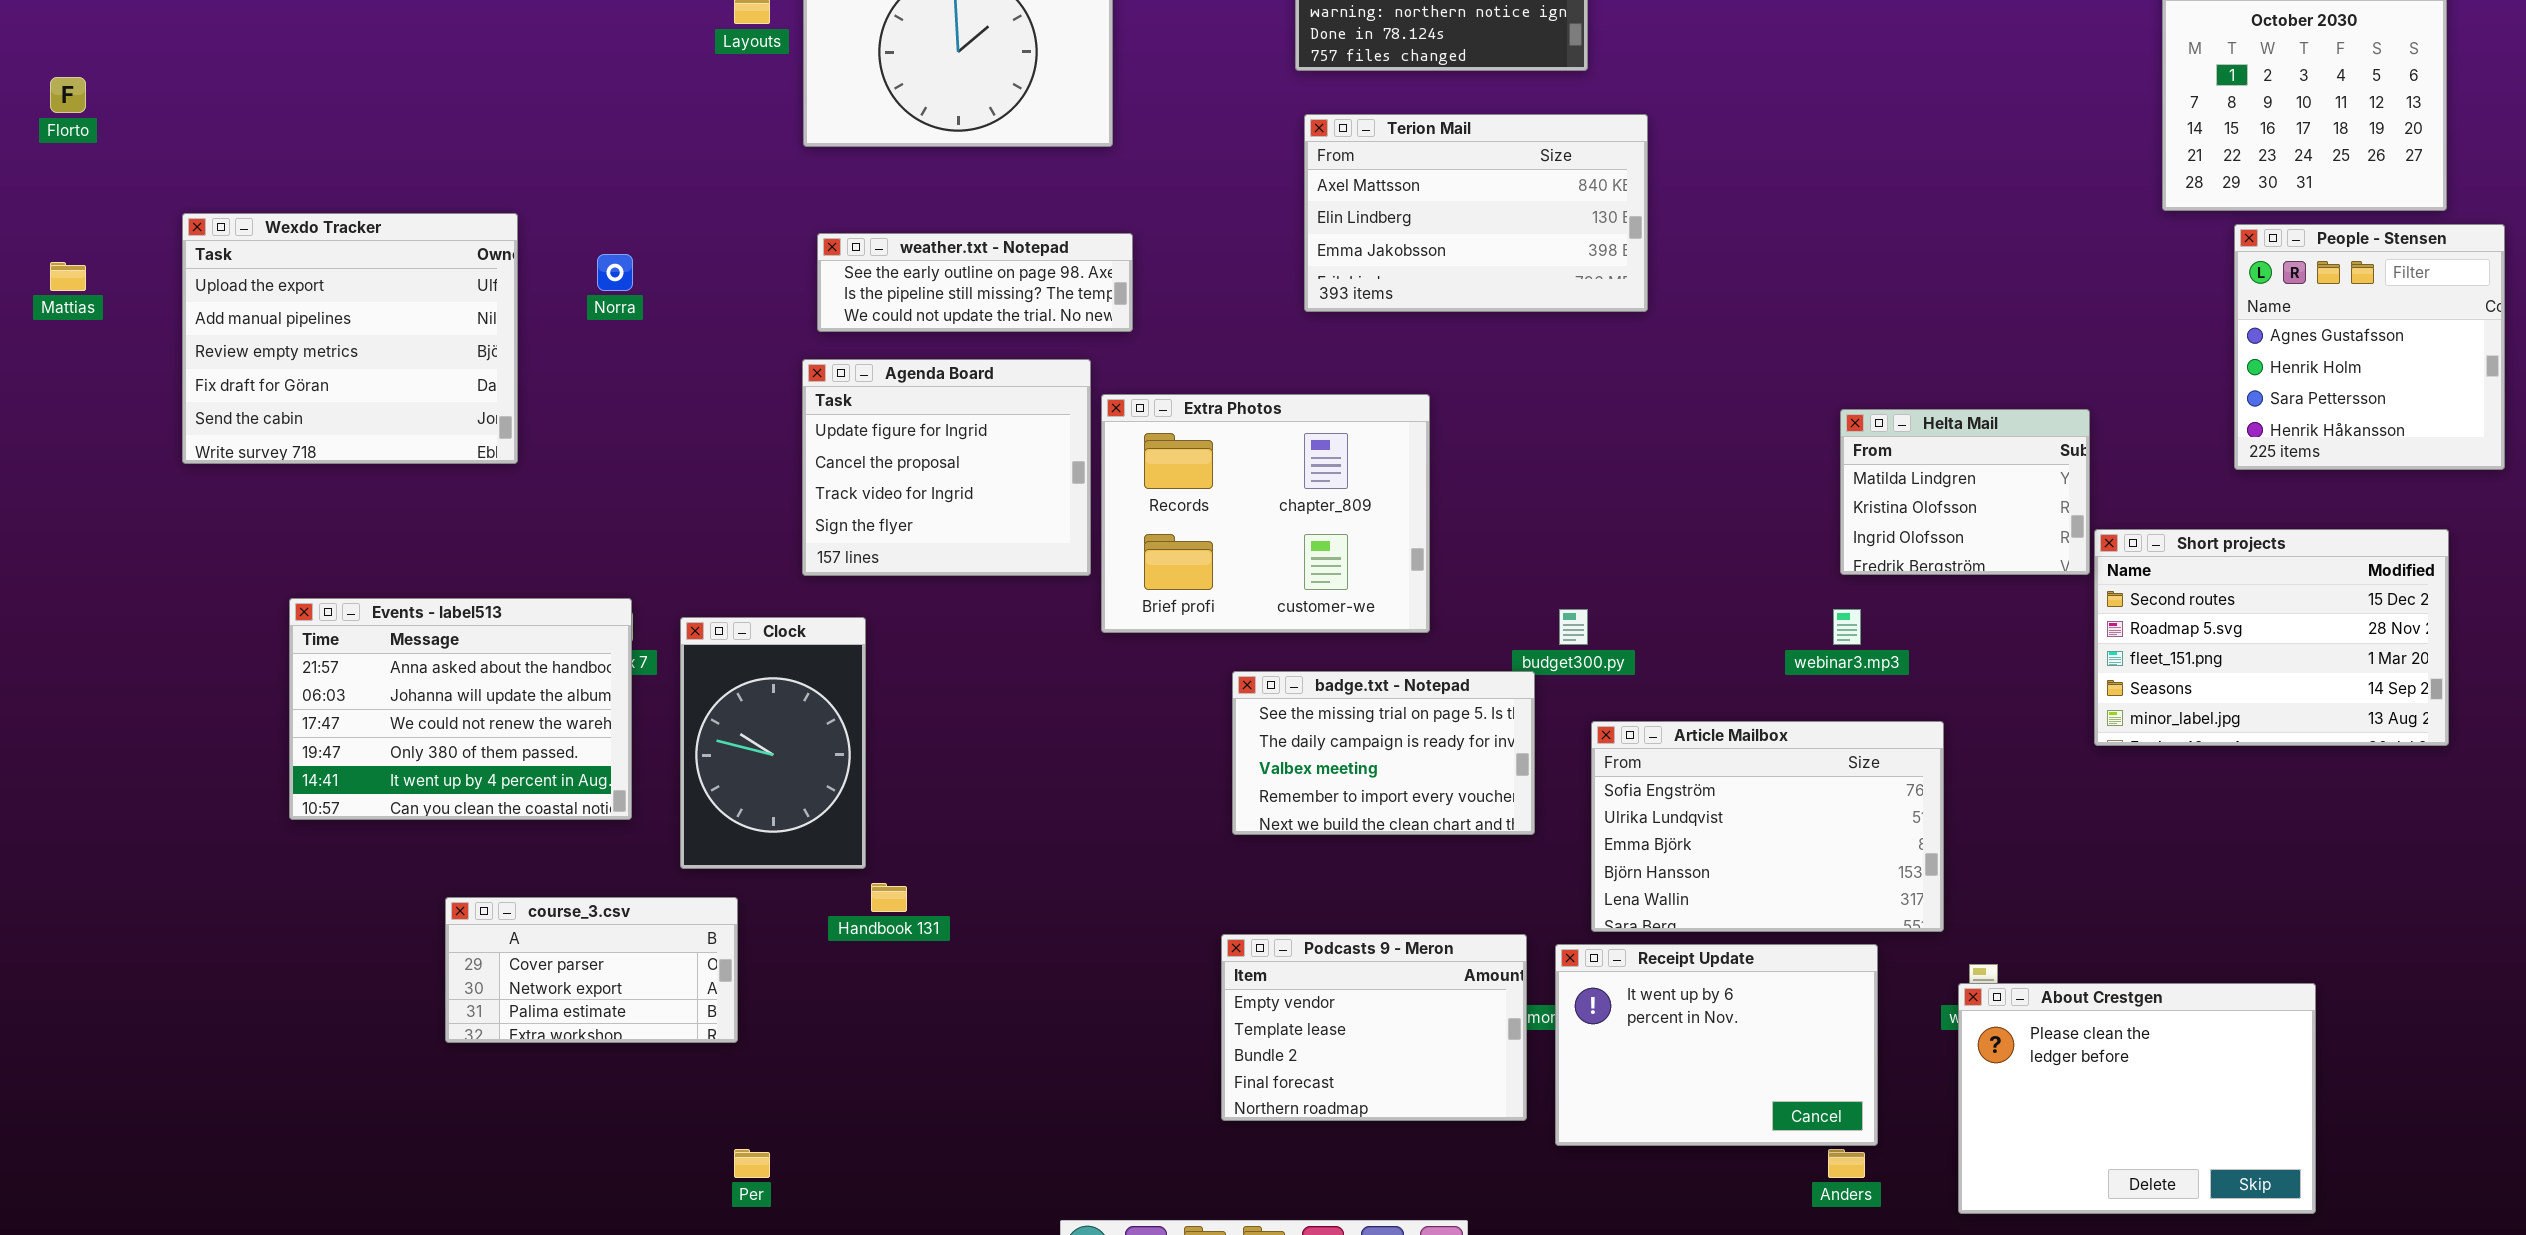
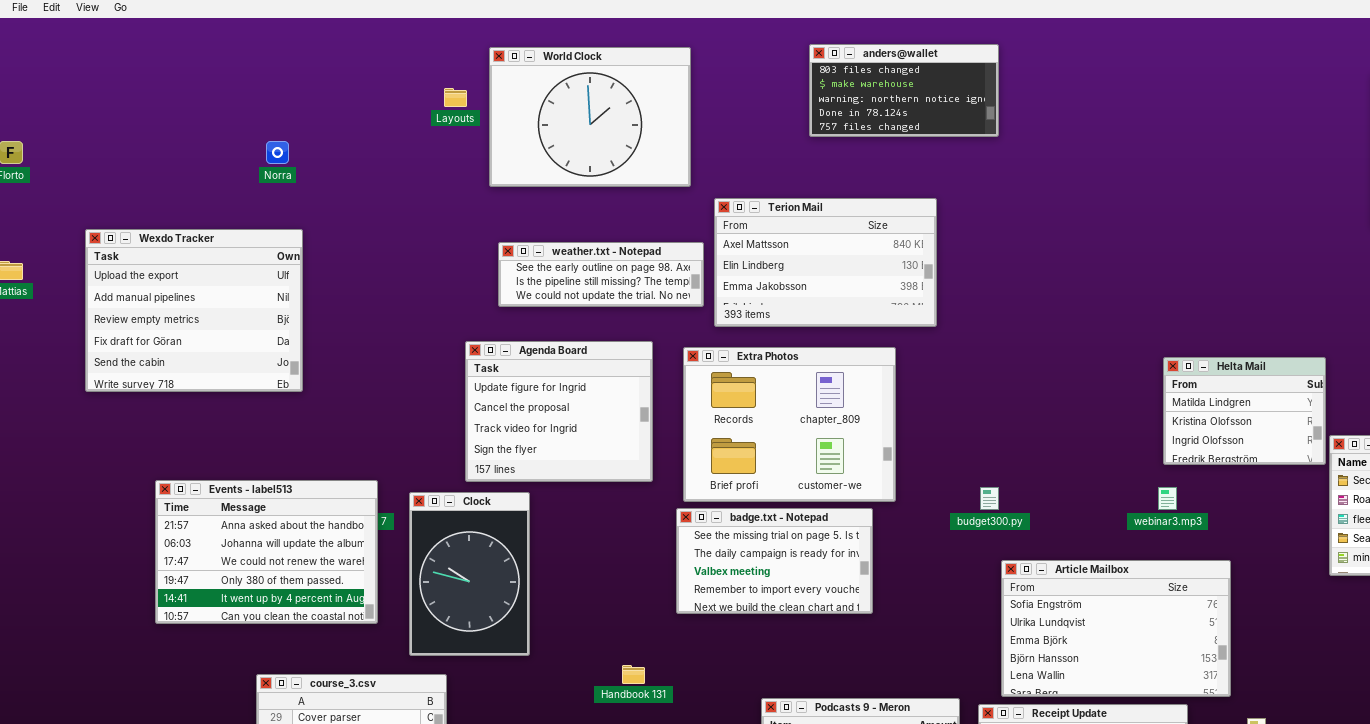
Terion Mail: [1304,114,1648,312] -> [714,198,937,327], moved
Norra: [597,254,633,291] -> [266,141,289,164], moved
Agenda Board: [802,359,1091,576] -> [465,341,653,482], moved
badge.txt - Notepad: [1232,671,1535,835] -> [676,508,873,614], moved
Handbook 131: [871,883,907,912] -> [622,665,645,684], moved

